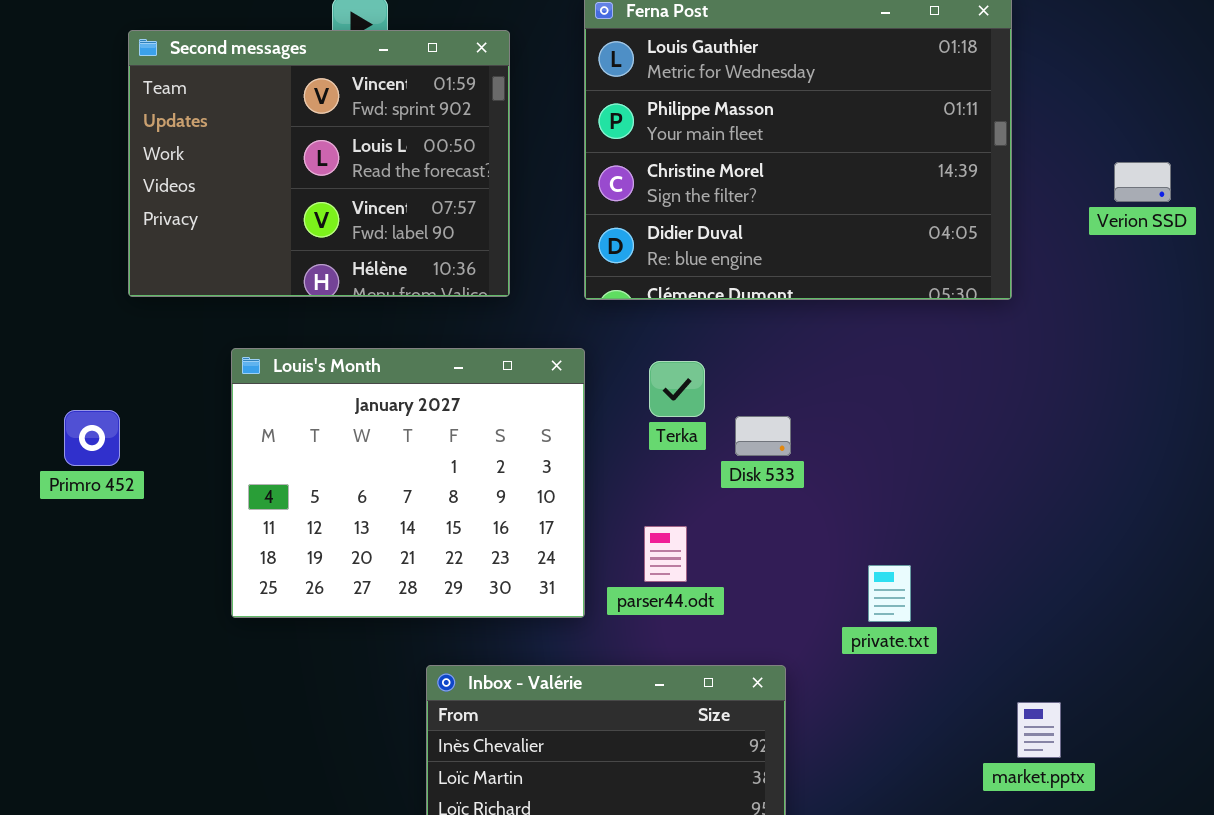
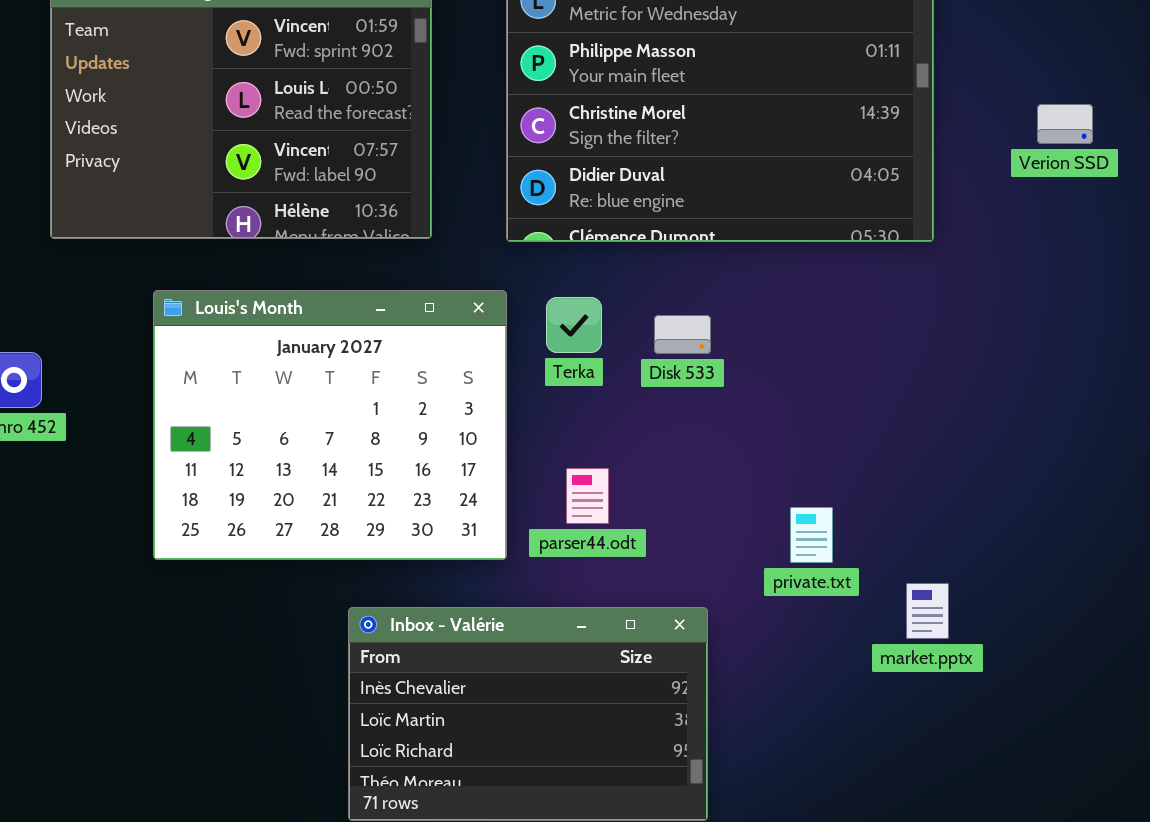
Terka: [649,361,705,417] -> [546,297,602,353], moved
Disk 533: [735,416,791,456] -> [654,315,711,354], moved
market.pptx: [1017,702,1061,758] -> [906,583,949,639], moved

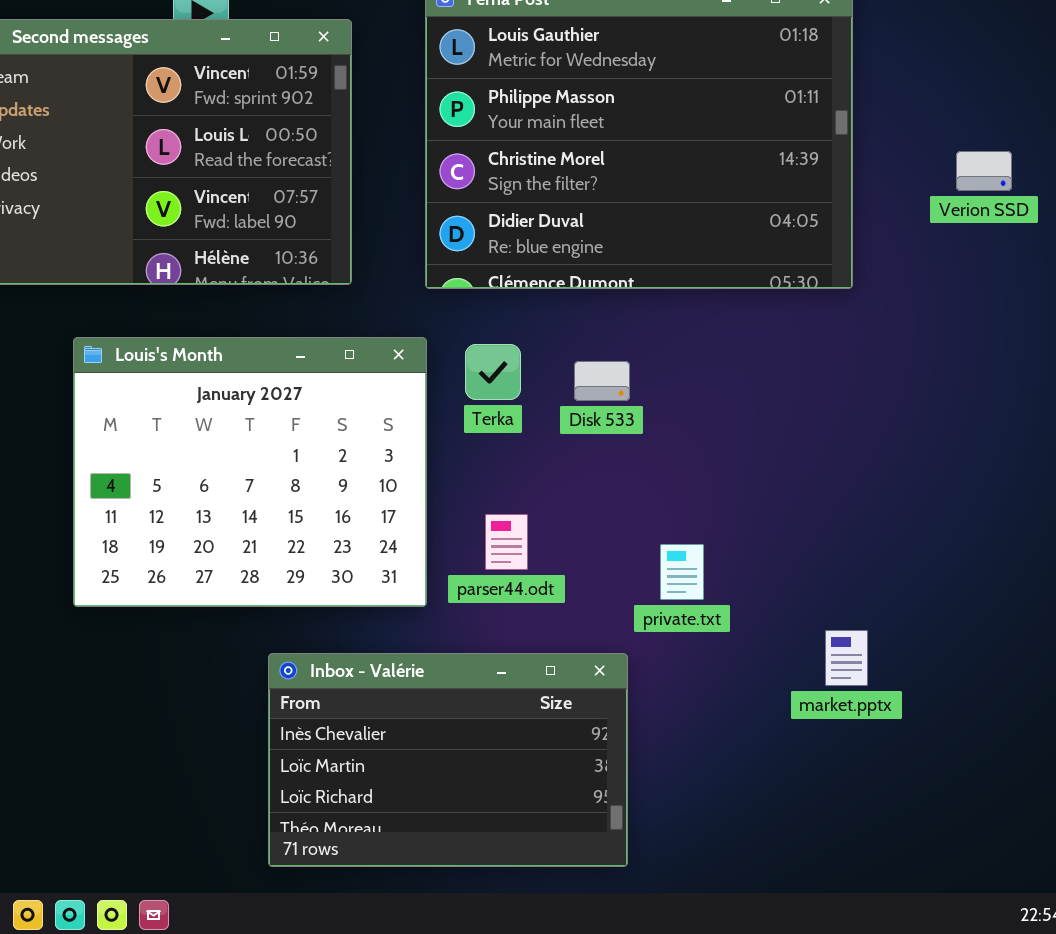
private.txt: [790,507,833,563] -> [660,544,704,600], moved

